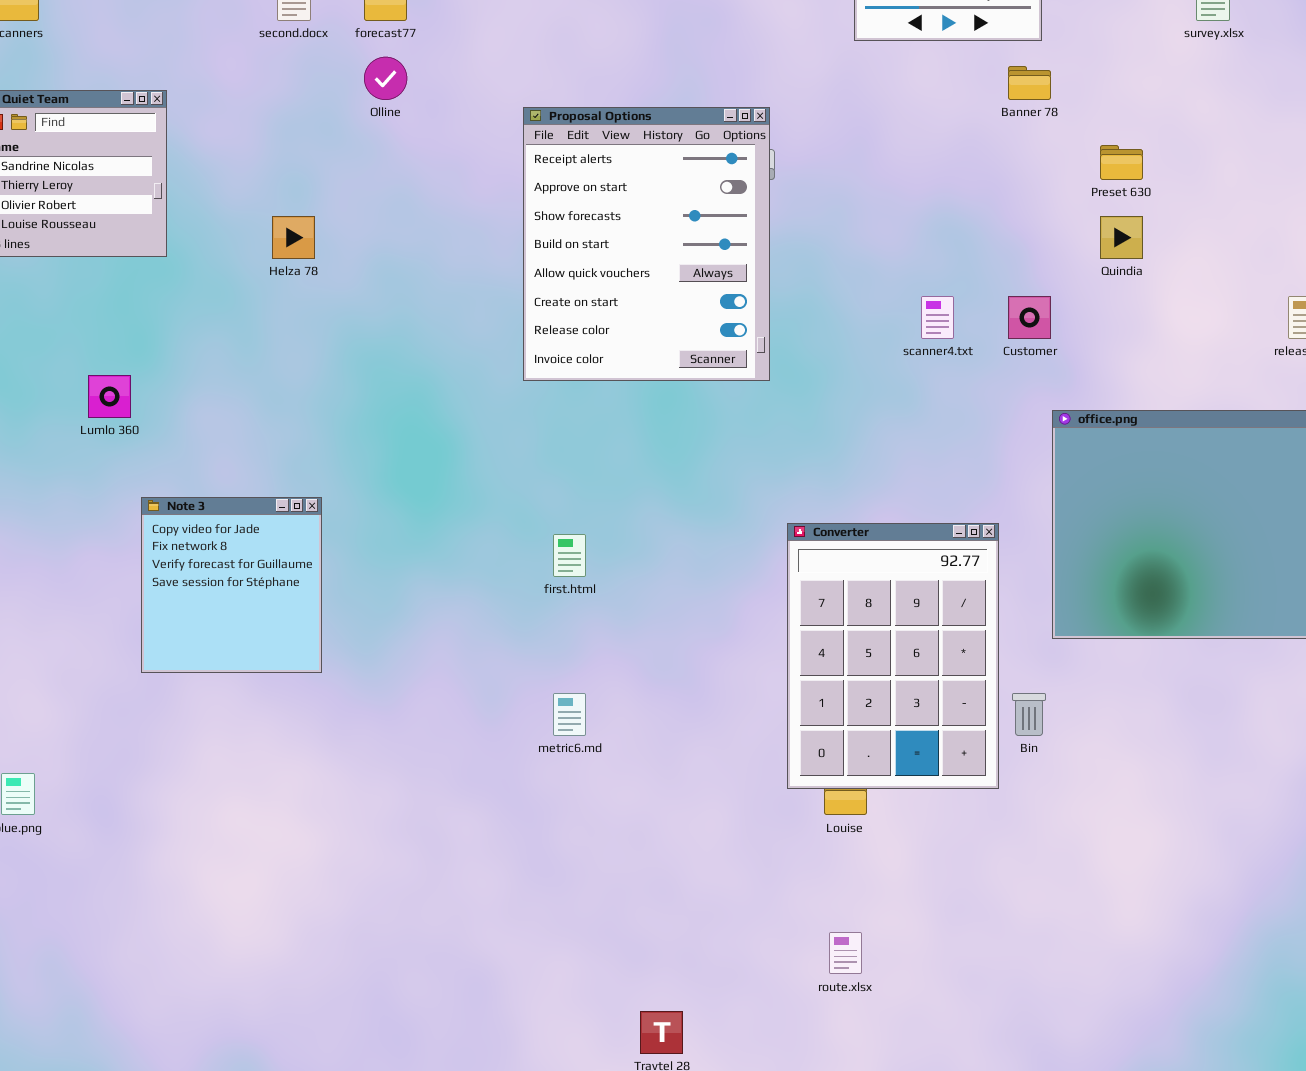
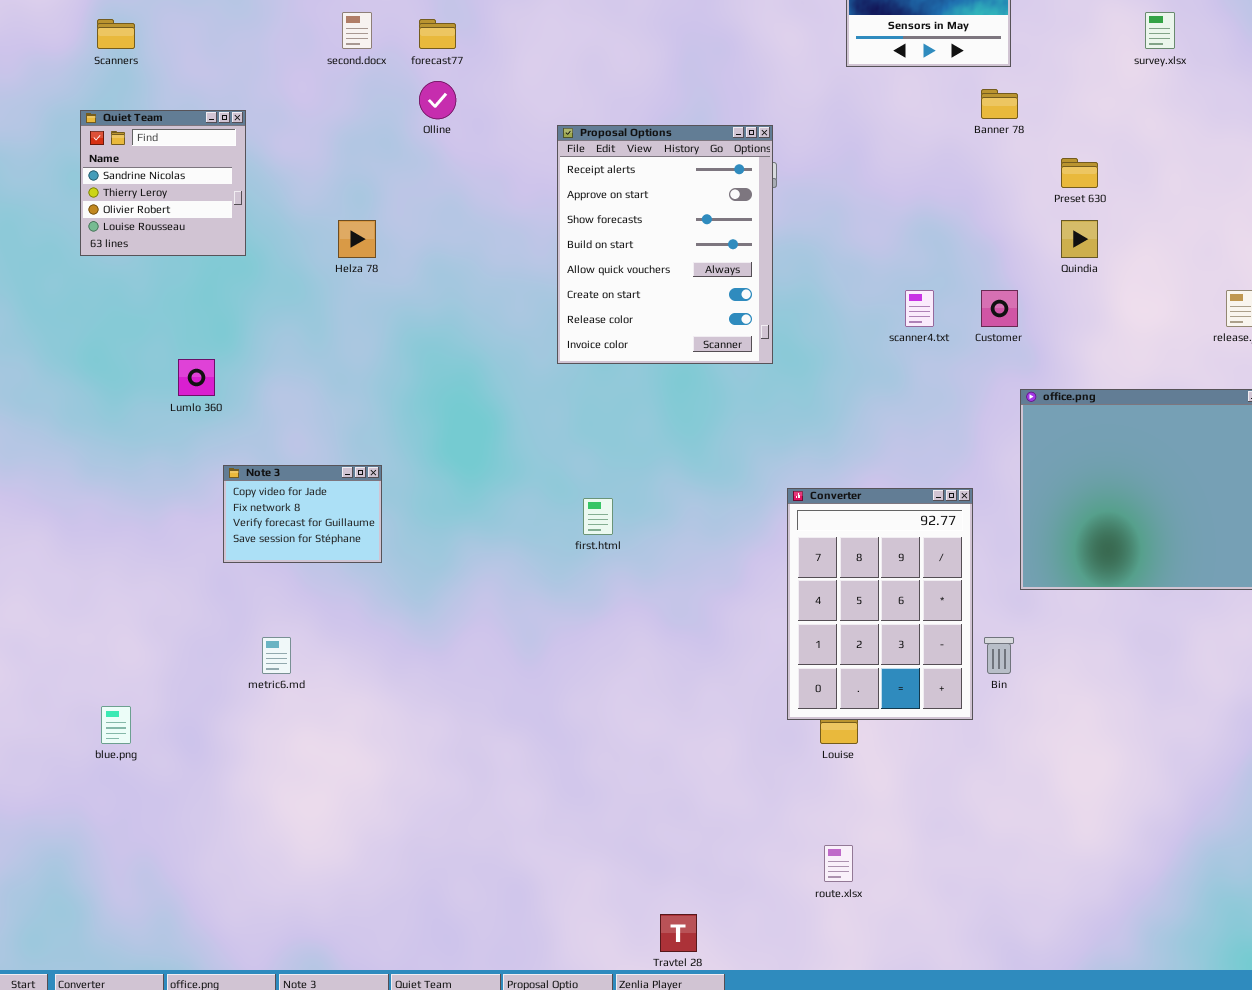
Note 3: [141,497,322,673] -> [223,465,382,563], resized
metric6.md: [553,693,586,736] -> [262,637,291,674], moved

